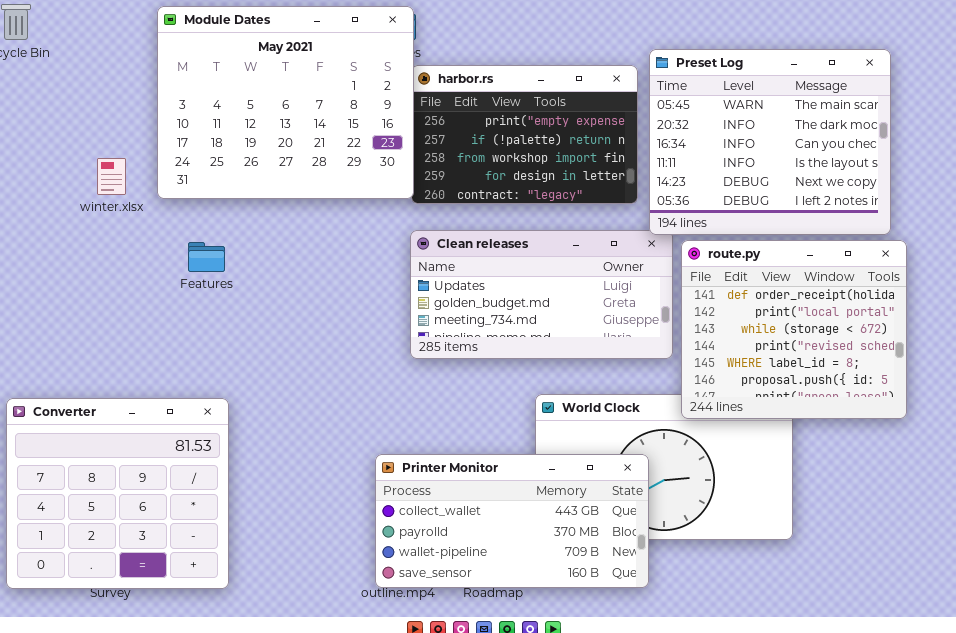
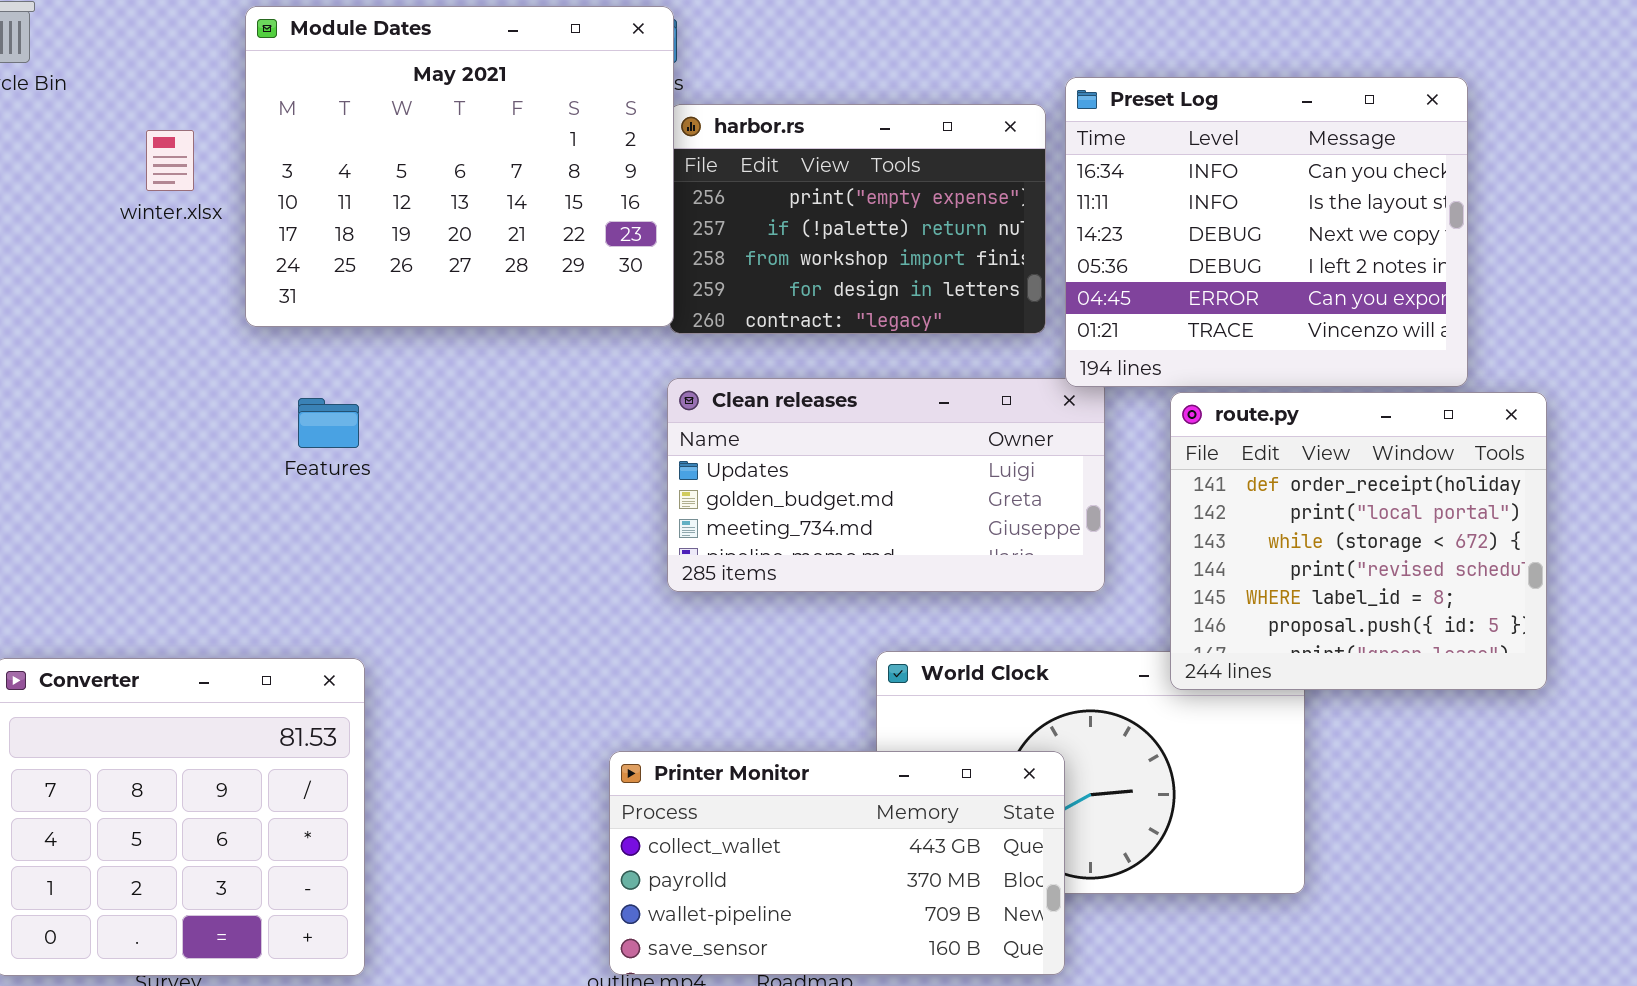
Preset Log: [649,49,891,235] -> [1065,77,1468,387], scrolled down 2 rows
winter.xlsx: [97,158,126,195] -> [146,130,194,191], moved
route.py: [681,240,907,419] -> [1170,392,1547,690], moved

